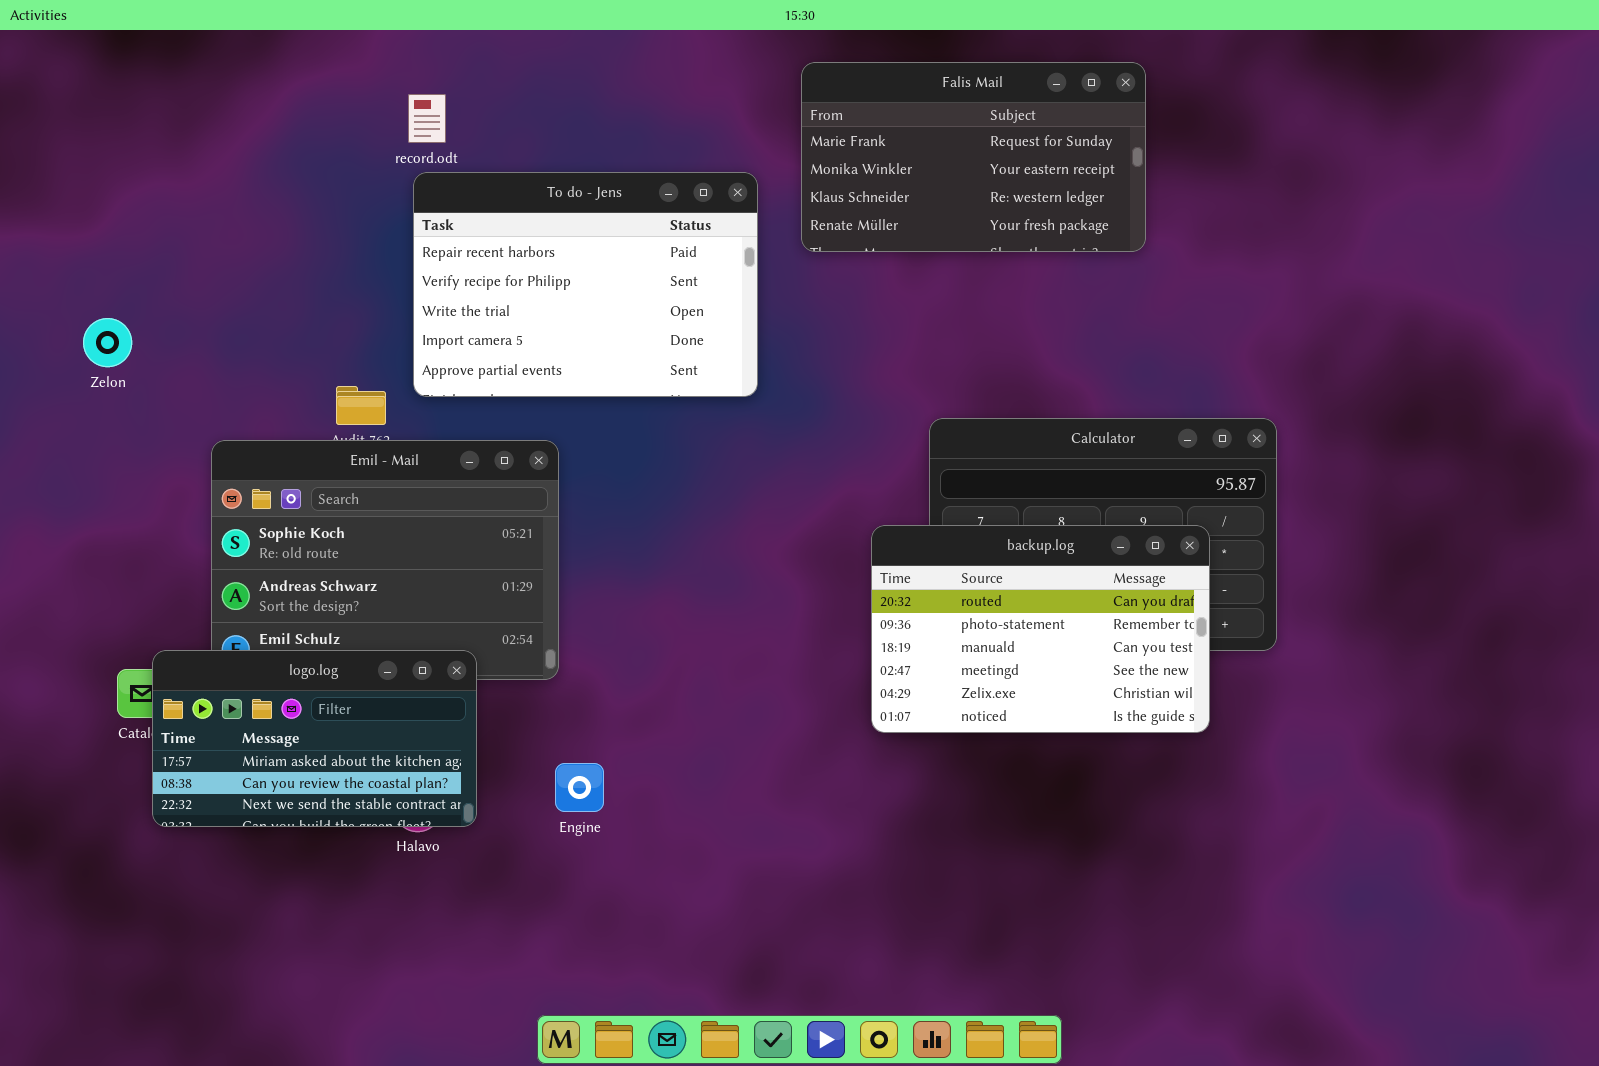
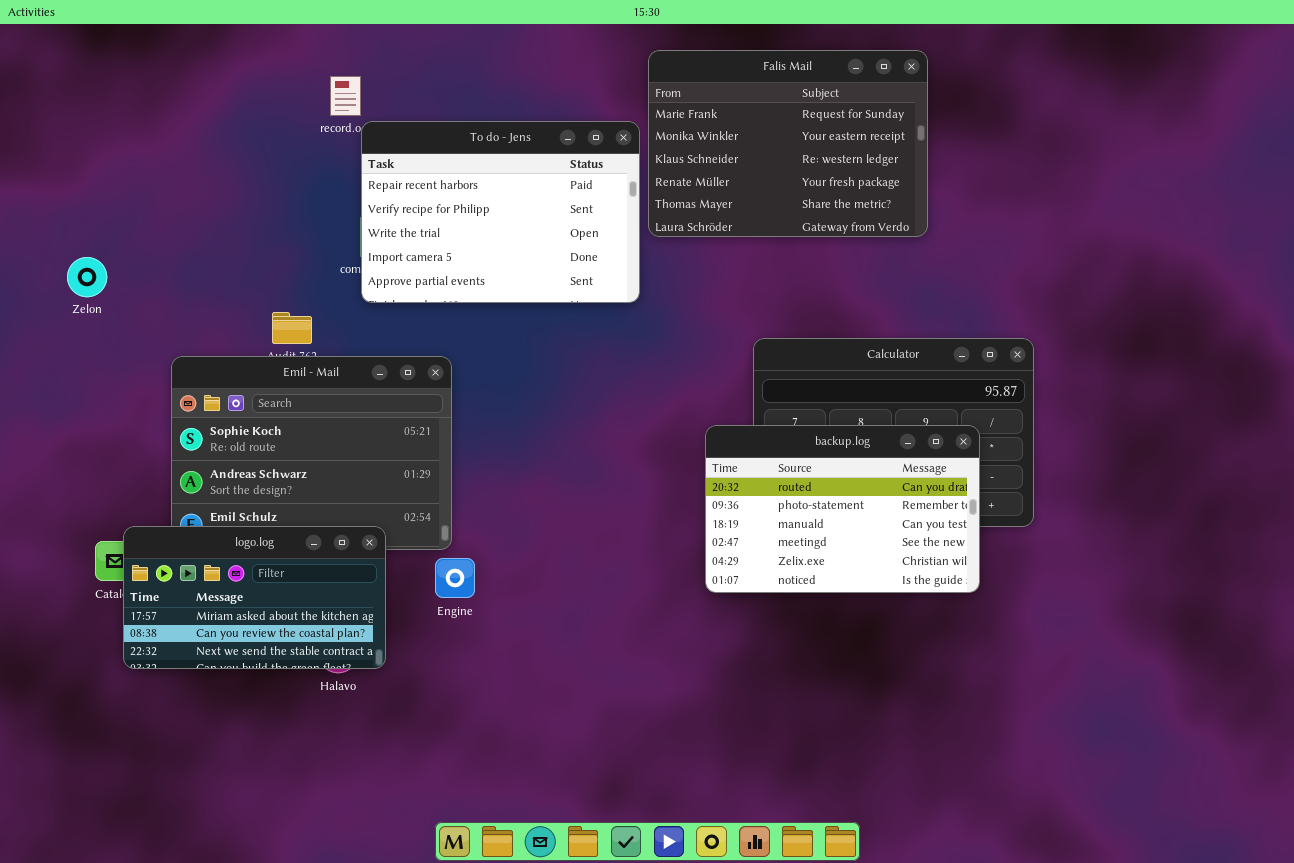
Falis Mail: [801,62,1146,252] -> [648,50,928,237], resized
To do - Jens: [413,172,758,397] -> [361,121,640,303], moved
Engine: [555,763,604,812] -> [435,558,475,598], moved

